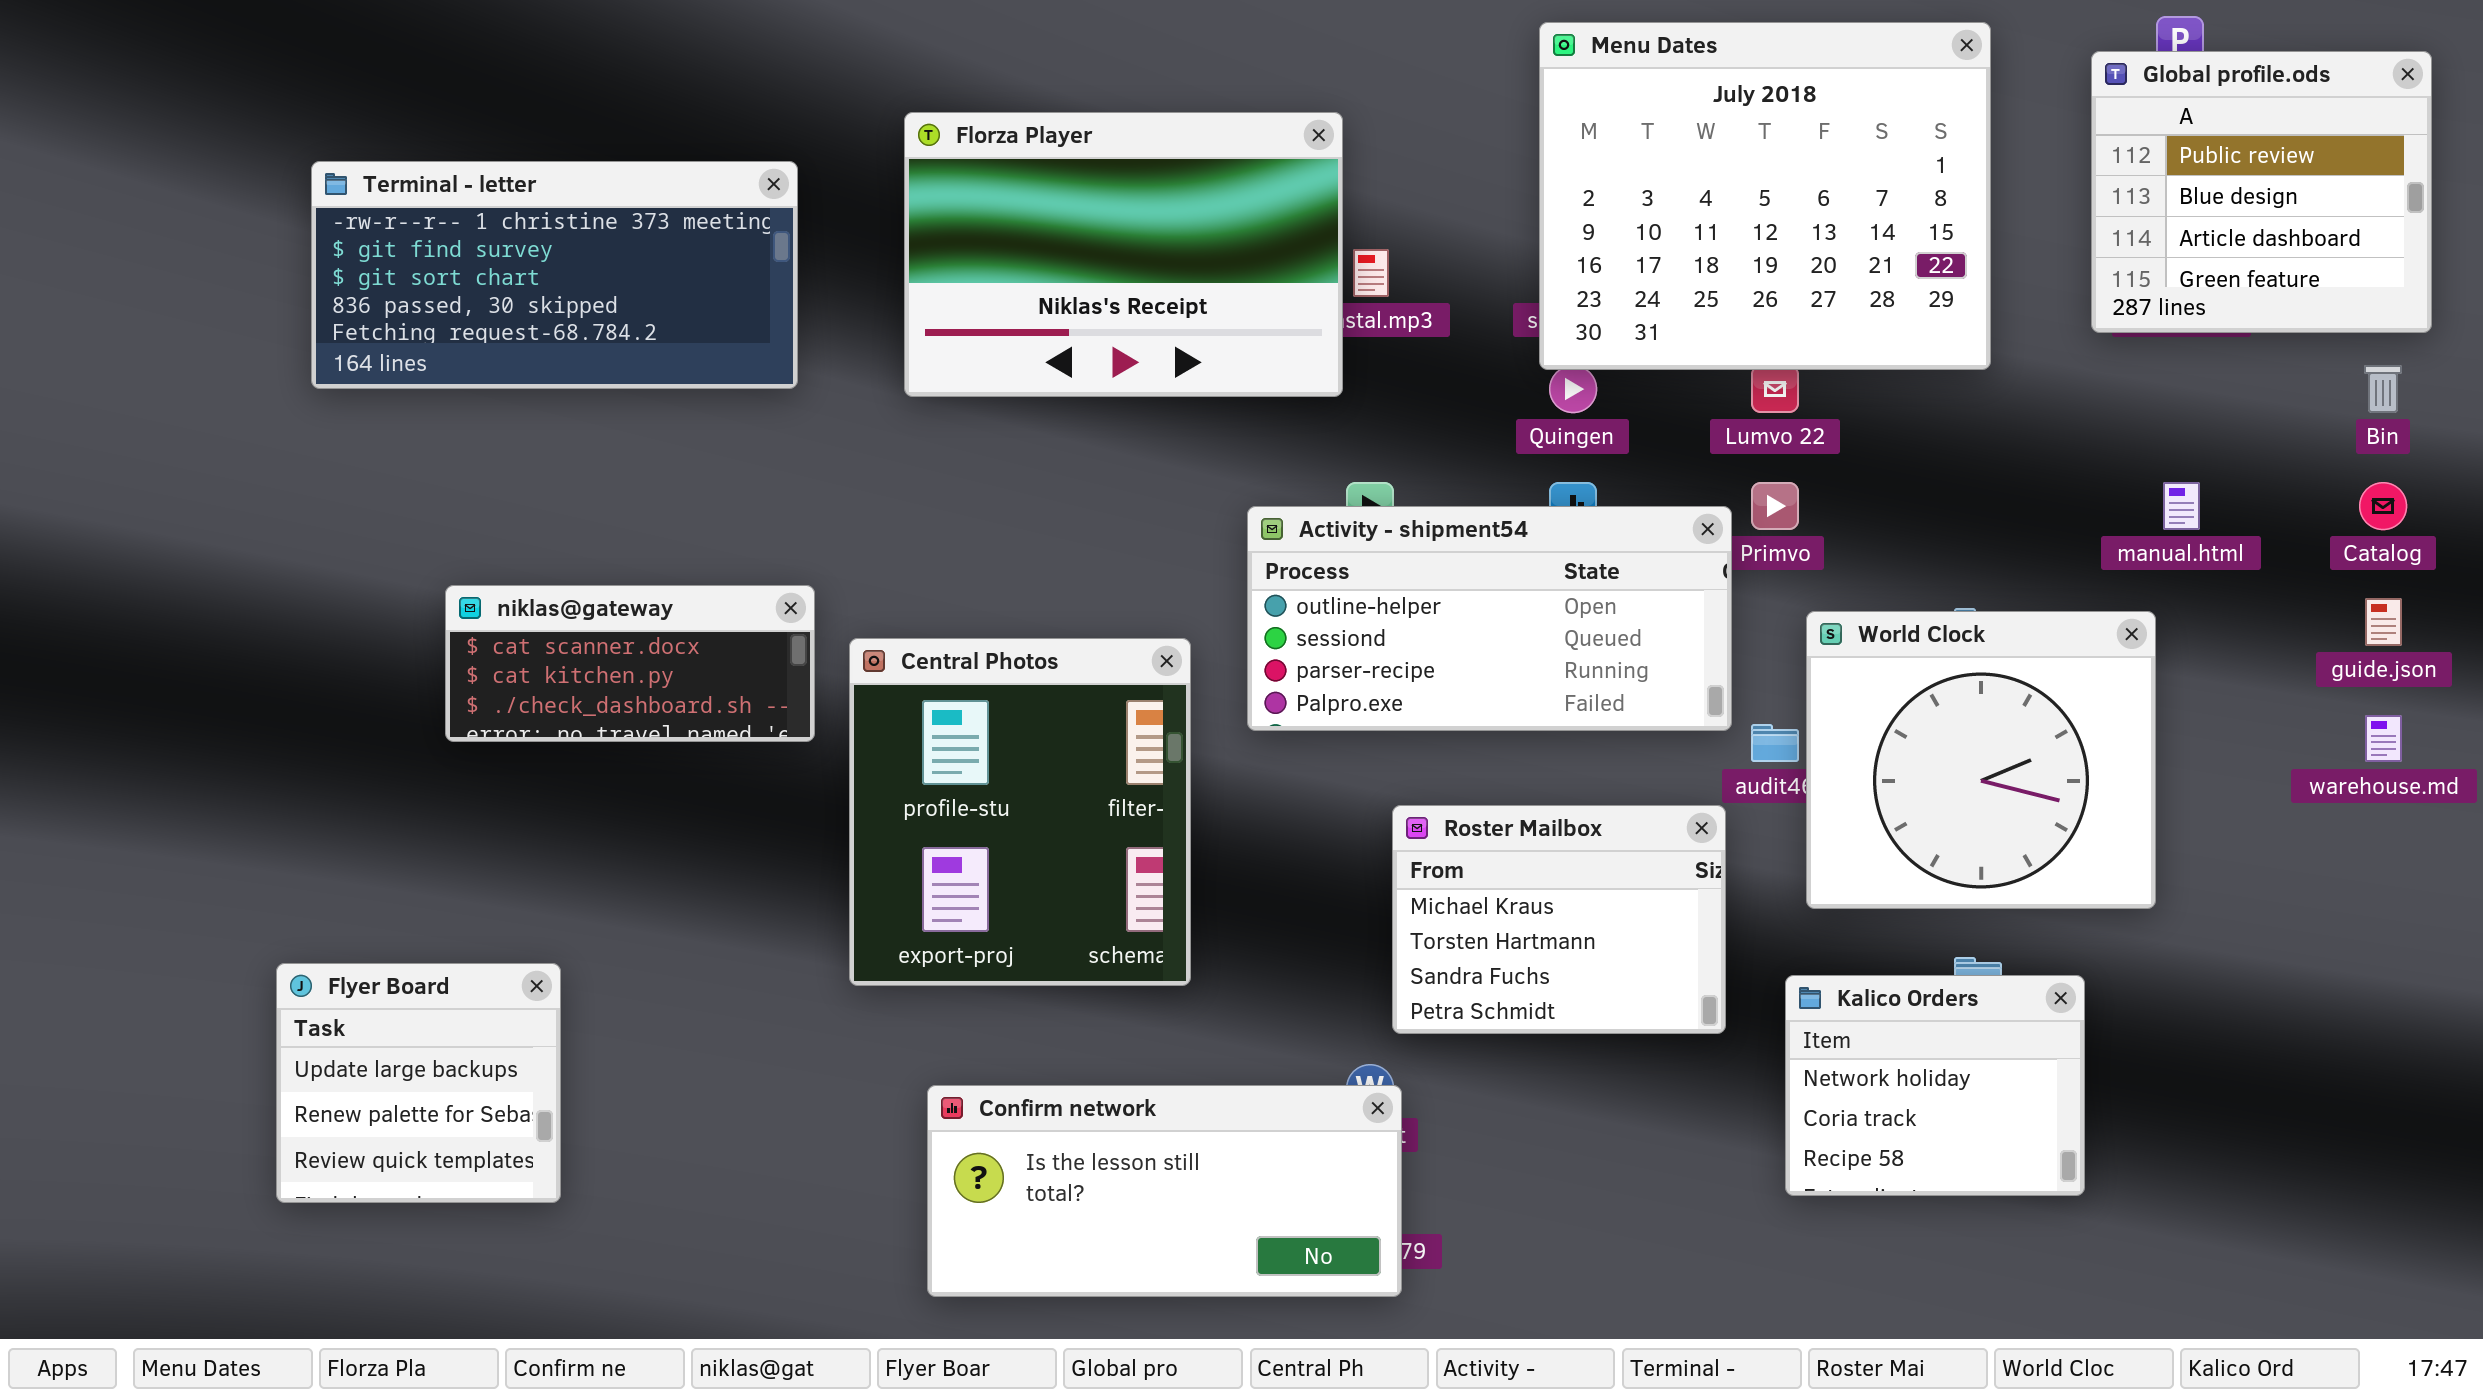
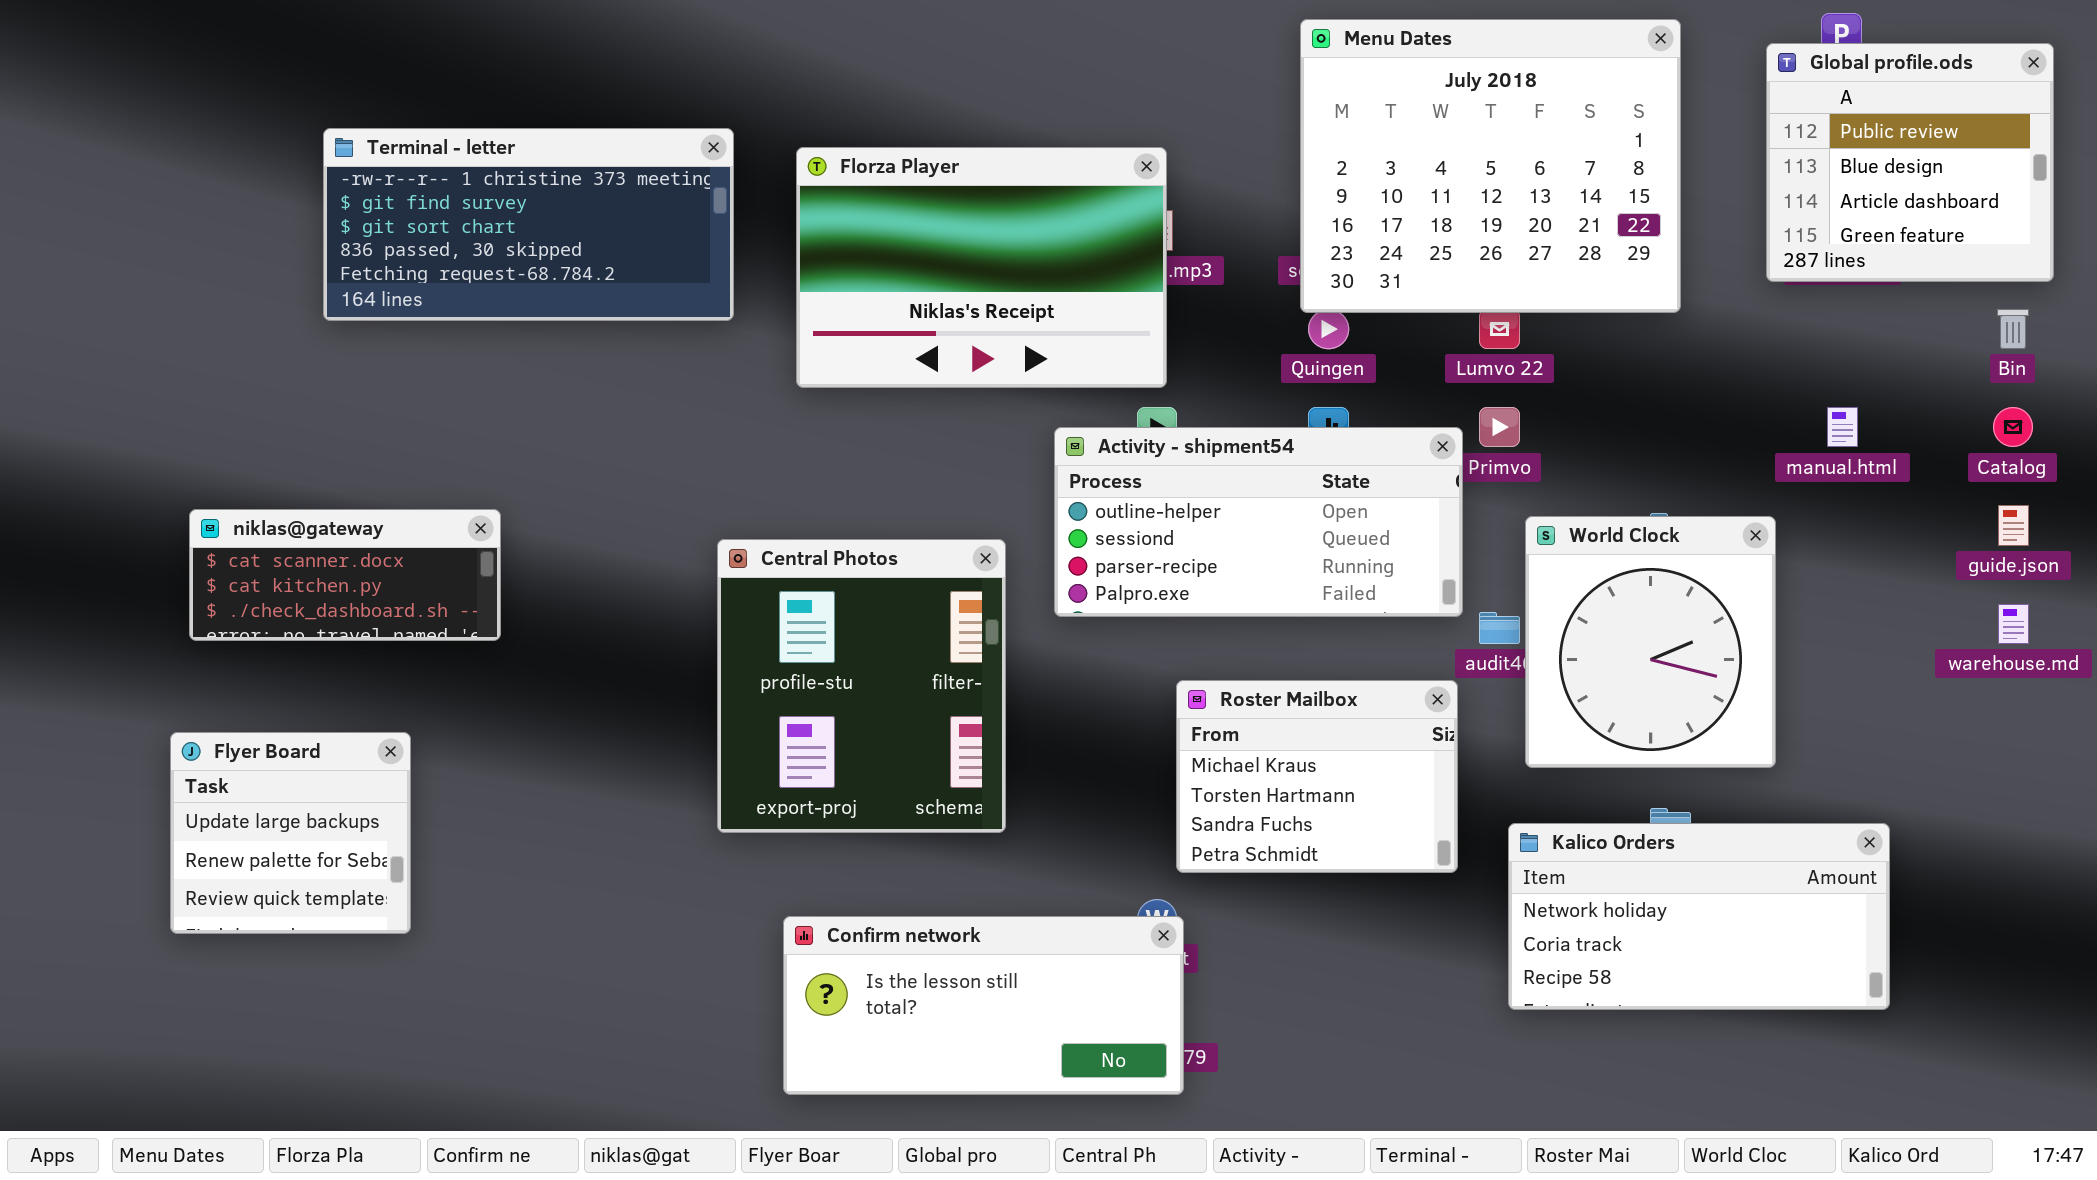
Florza Player: [904,112,1343,397] -> [796,147,1167,388], moved
Terminal - letter: [311,161,798,389] -> [323,128,734,321], moved
niklas@gateway: [445,585,815,742] -> [189,509,501,641], moved
World Clock: [1806,611,2156,909] -> [1525,516,1776,768], resized
Flyer Board: [276,963,561,1203] -> [170,732,411,934], moved
Kalico Orders: [1785,975,2085,1196] -> [1508,823,1890,1010], resized

